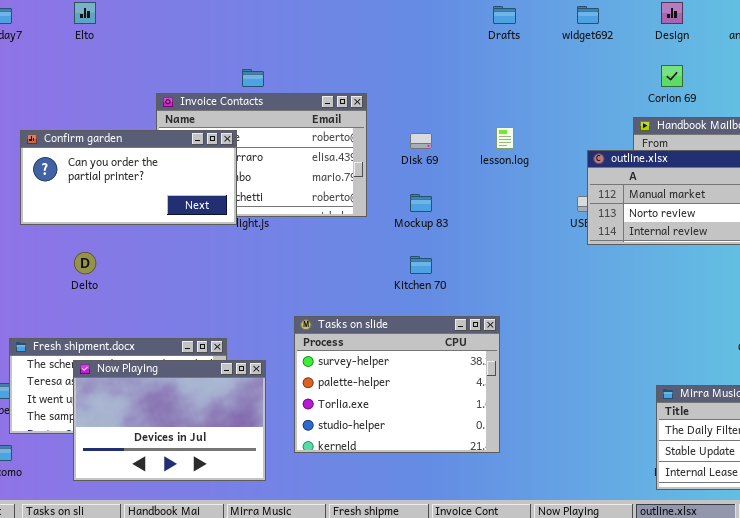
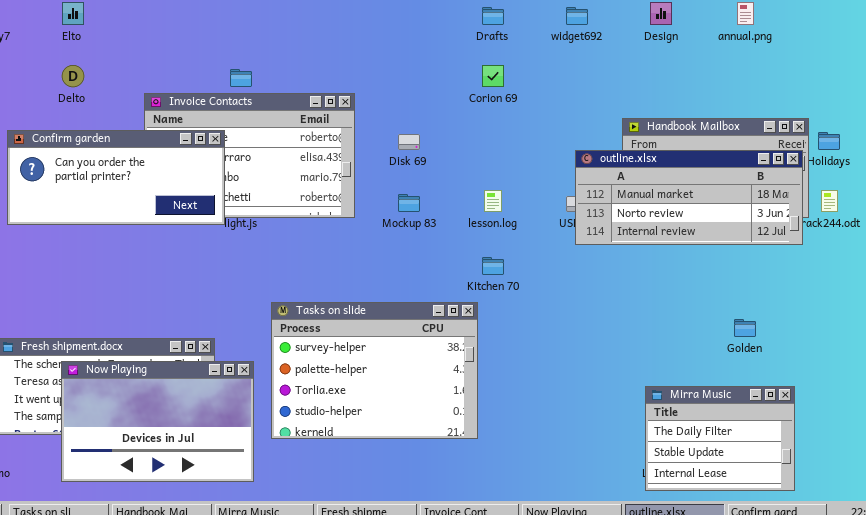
Corion 69: [661,65,683,87] -> [482,65,504,87], moved
lesson.log: [496,127,514,149] -> [484,190,502,212], moved
Delto: [74,252,96,274] -> [62,65,84,87], moved
Kitchen 70: [410,256,432,274] -> [482,257,504,275], moved
Tasks on slide: [294,316,500,453] -> [271,302,478,439], moved

